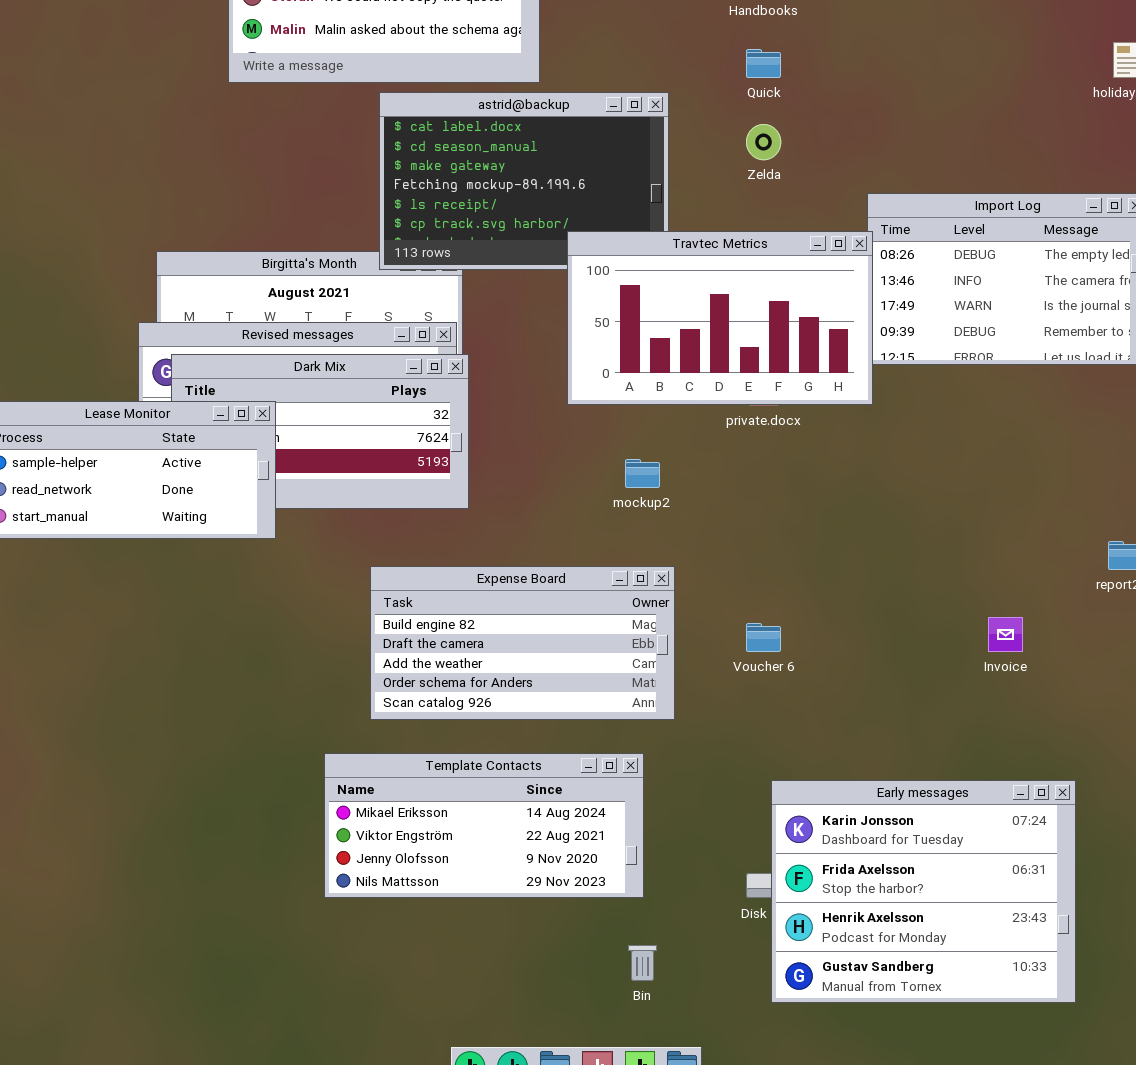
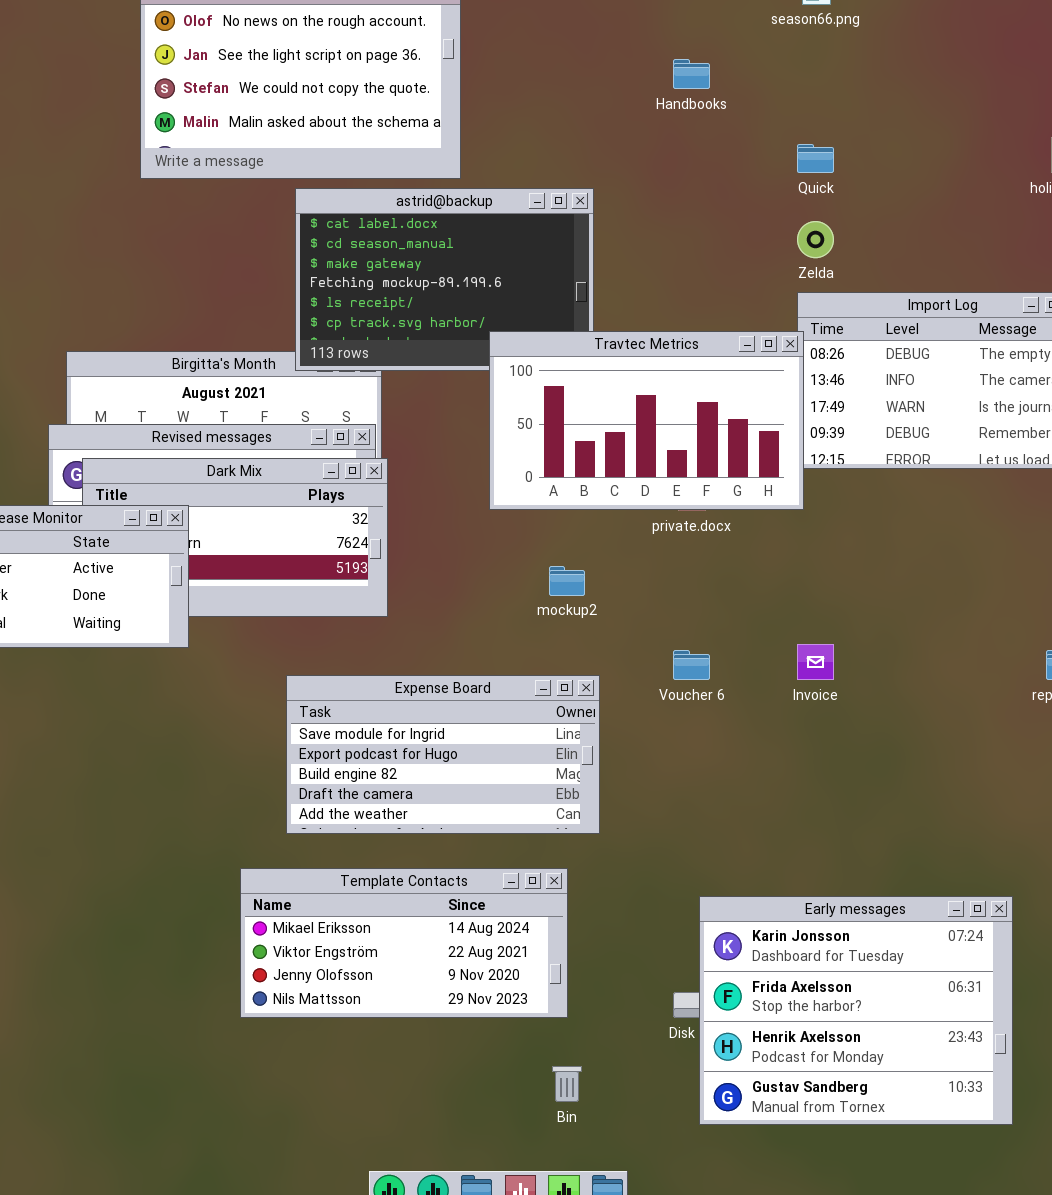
Quick: [746,49,781,78] -> [797,144,834,173], moved
Zelda: [746,124,781,160] -> [797,221,834,258], moved
Expense Board: [370,566,675,720] -> [286,675,600,834], scrolled up 2 rows
Invoice: [988,617,1023,652] -> [797,644,834,680], moved
Voucher 6: [746,623,781,652] -> [673,650,710,680], moved

